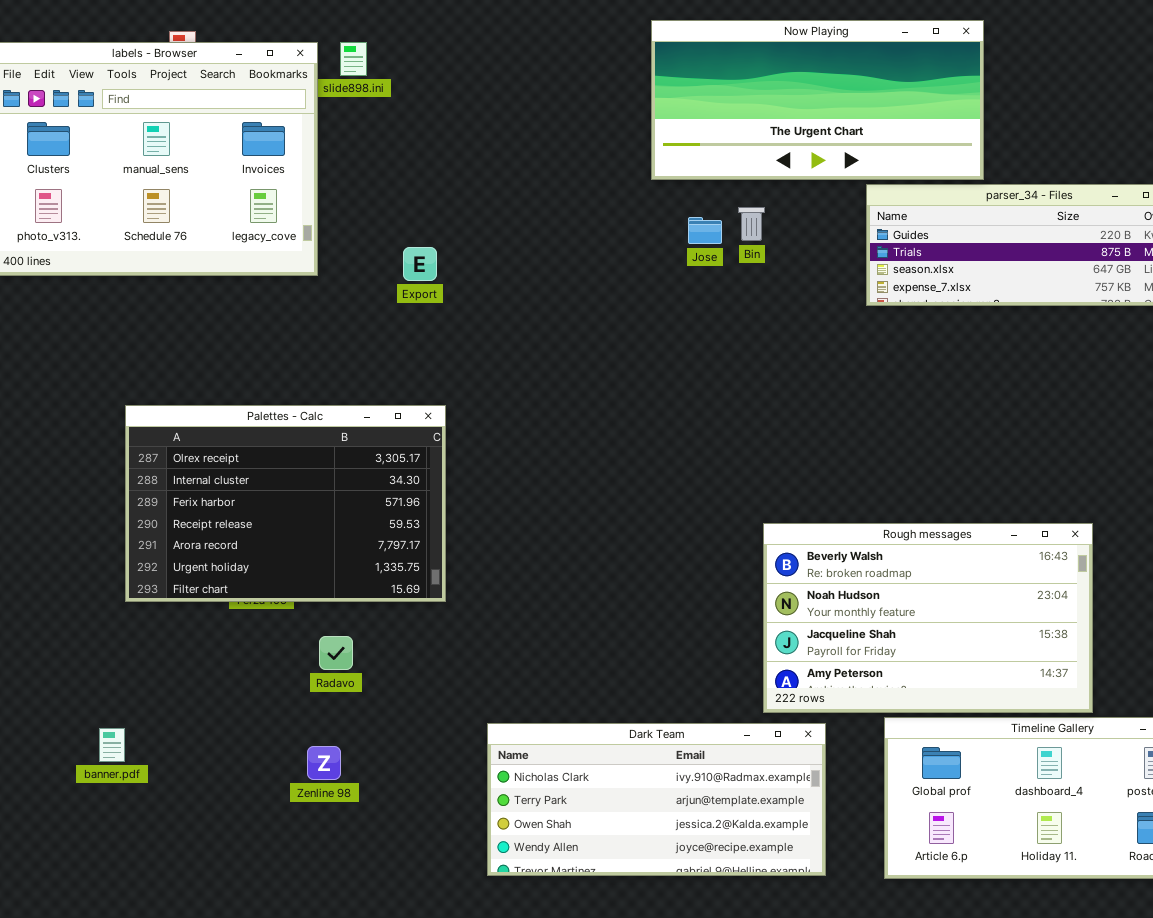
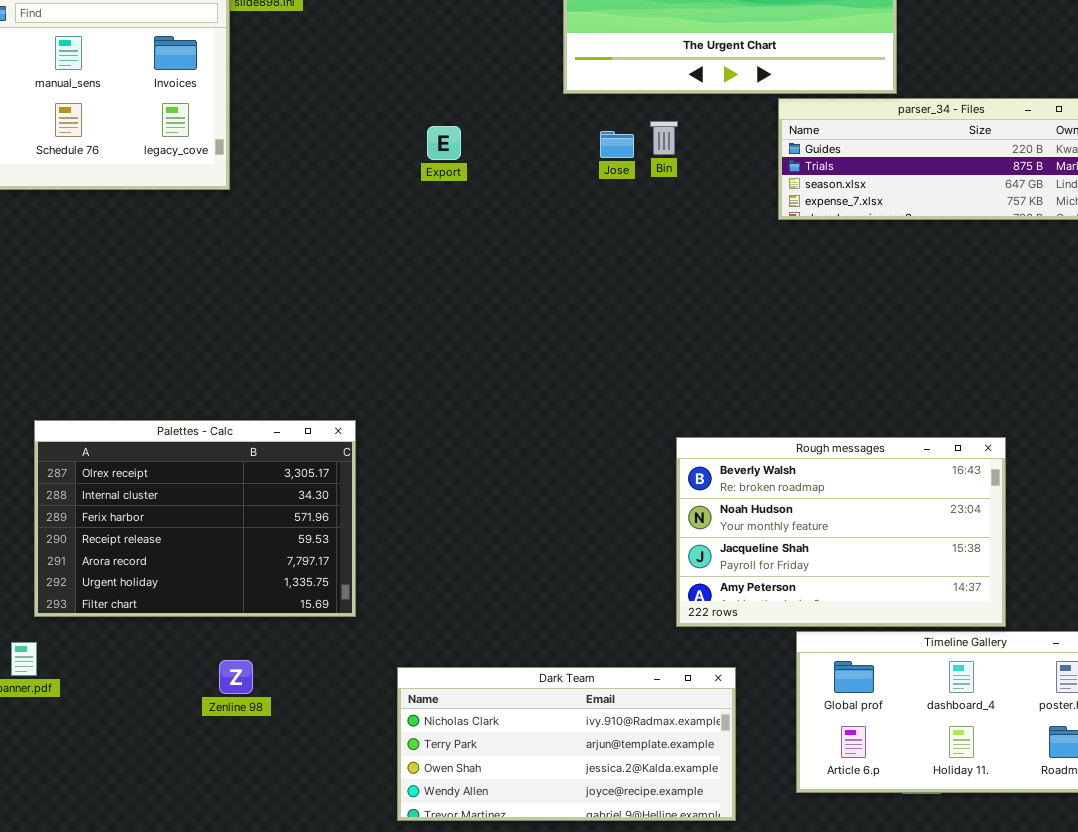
Export: [403,247,437,281] -> [427,126,461,160], moved
Palettes - Calc: [125,405,446,602] -> [34,420,356,617], moved
Dark Team: [487,723,826,876] -> [397,667,736,821], moved

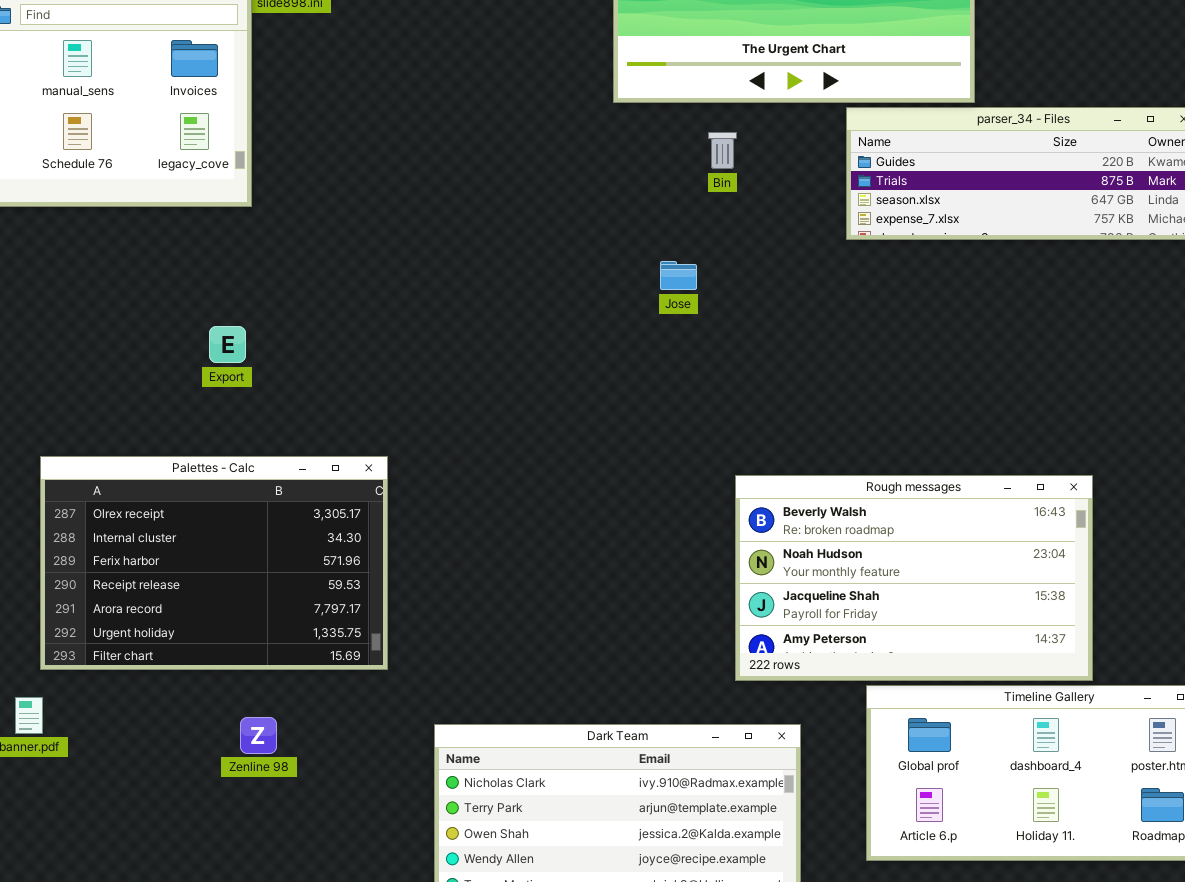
Export: [427,126,461,160] -> [209,326,246,363], moved
Jose: [600,131,634,158] -> [660,261,697,290], moved

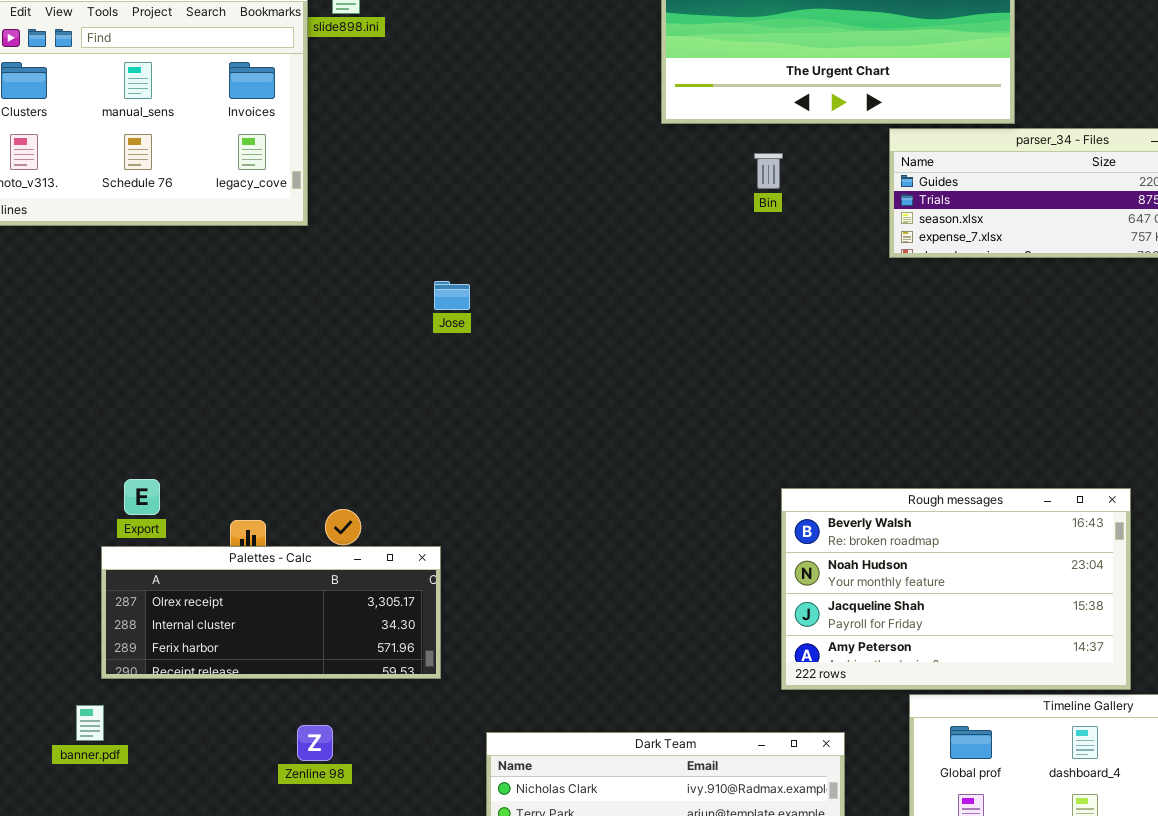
Jose: [660,261,697,290] -> [434,281,470,310], moved
Export: [209,326,246,363] -> [124,479,160,515], moved
Palettes - Calc: [40,456,388,670] -> [101,546,441,679], resized

